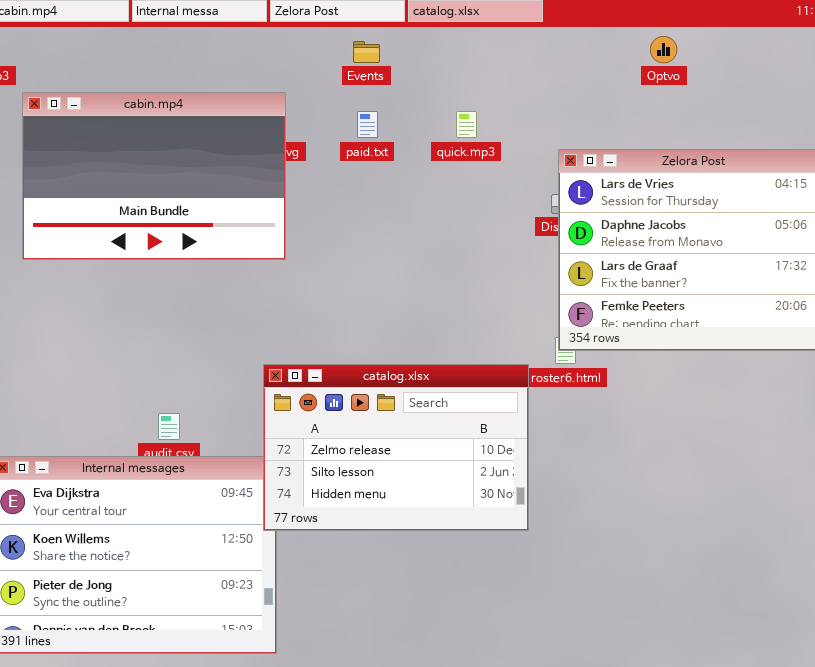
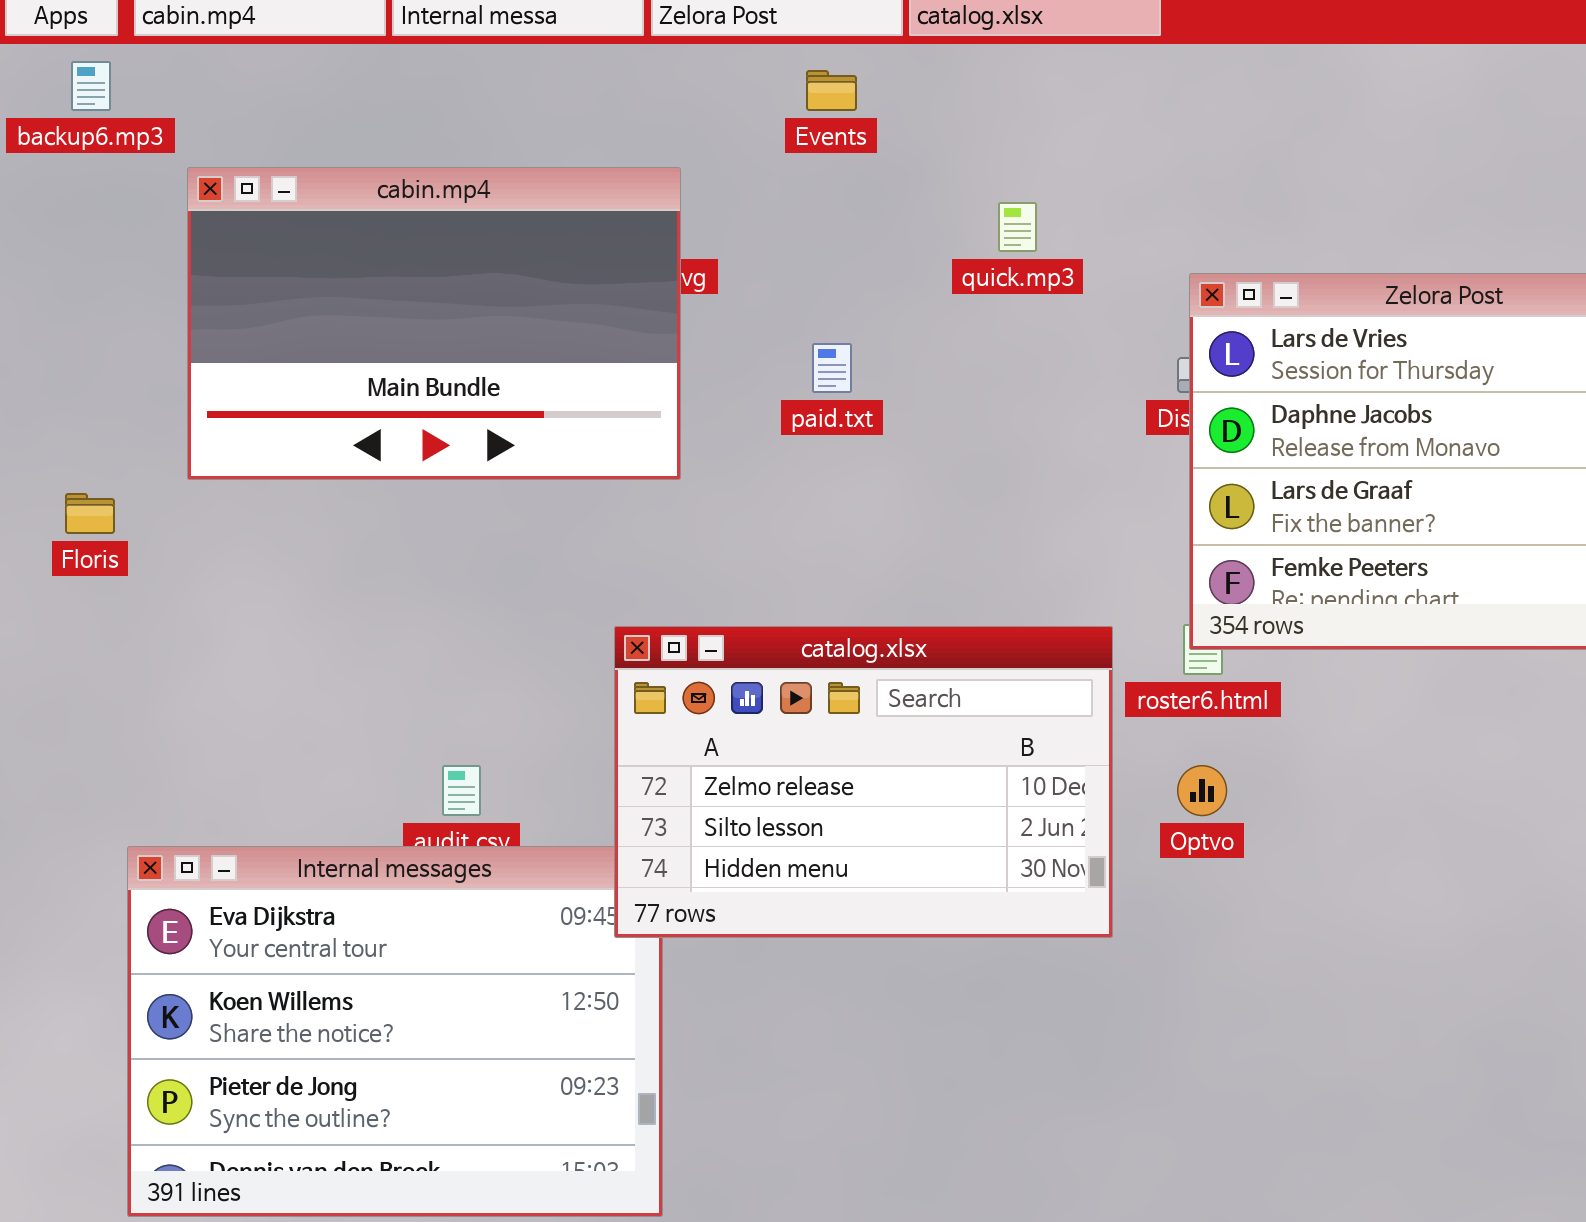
Optvo: [650,36,677,63] -> [1177,765,1227,816], moved
paid.txt: [357,111,378,138] -> [812,343,852,393], moved
catalog.xlsx: [263,364,529,531] -> [614,626,1113,938], moved

